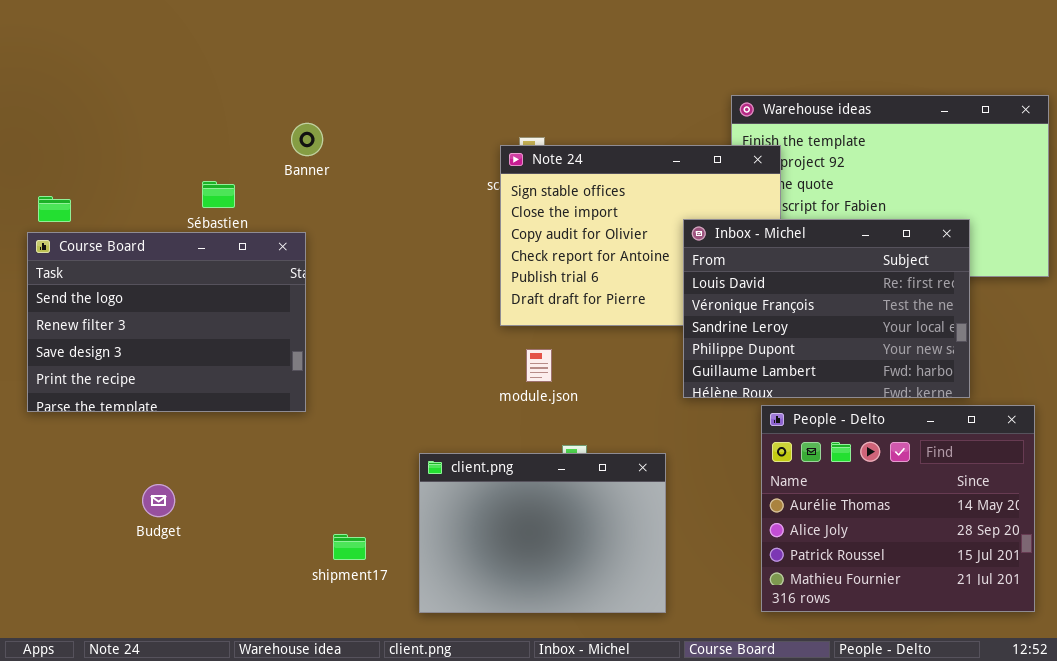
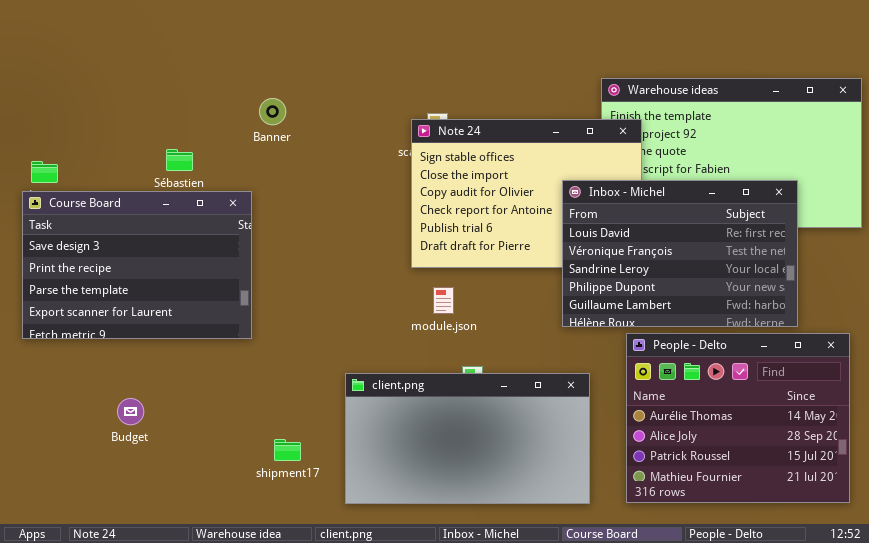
Banner: [291,123,323,156] -> [259,98,286,125], moved
Course Board: [27,232,306,412] -> [22,191,252,339], scrolled down 2 rows
client.png: [419,453,666,613] -> [345,373,590,504], resized

